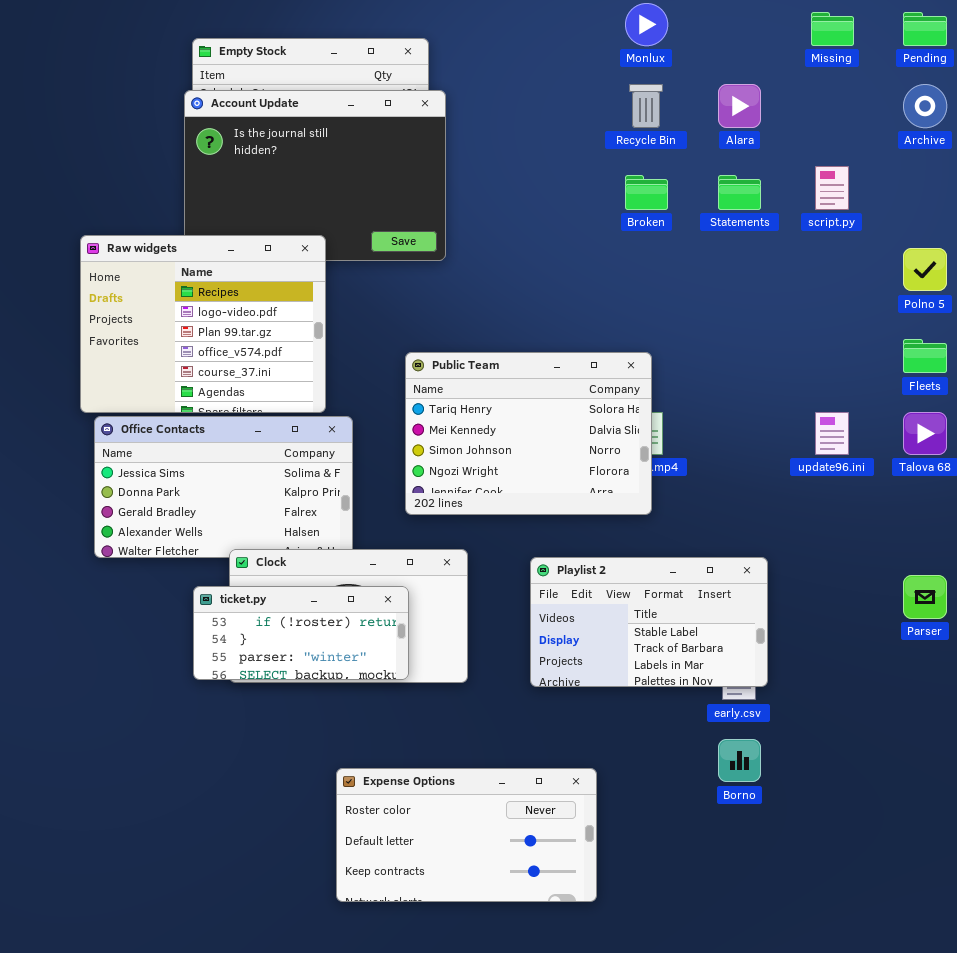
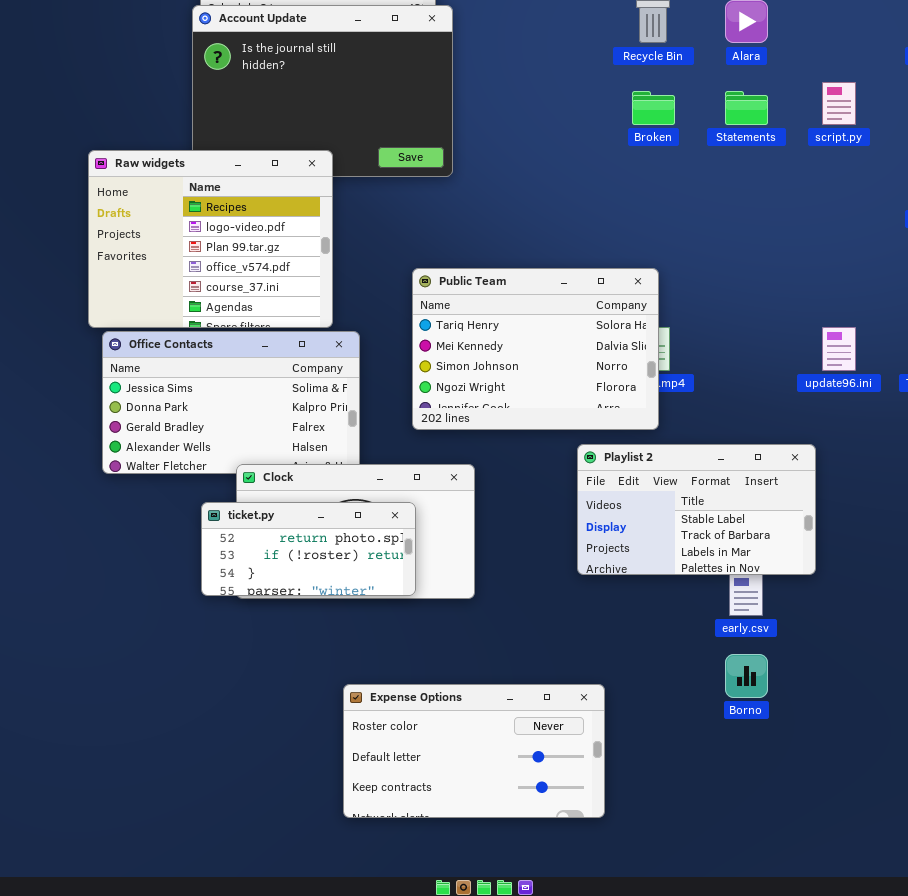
Playlist 2: [530,557,768,687] -> [577,444,816,575], moved
ticket.py: [193,586,409,680] -> [201,502,416,596], scrolled up 1 row

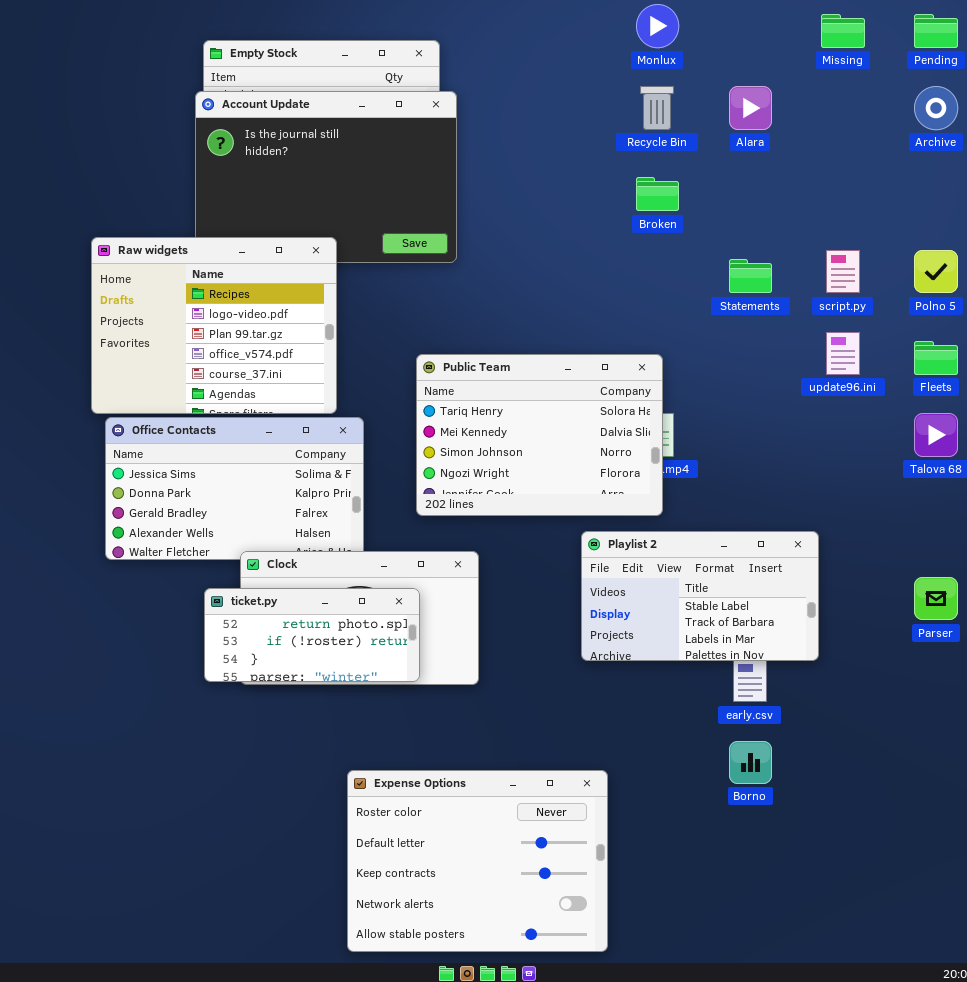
script.py: [822,82,856,125] -> [826,250,860,293], moved
Statements: [725,91,768,125] -> [729,259,772,293], moved
update96.ini: [822,327,856,371] -> [826,332,860,375], moved
Expense Options: [343,684,605,818] -> [347,770,608,952], resized

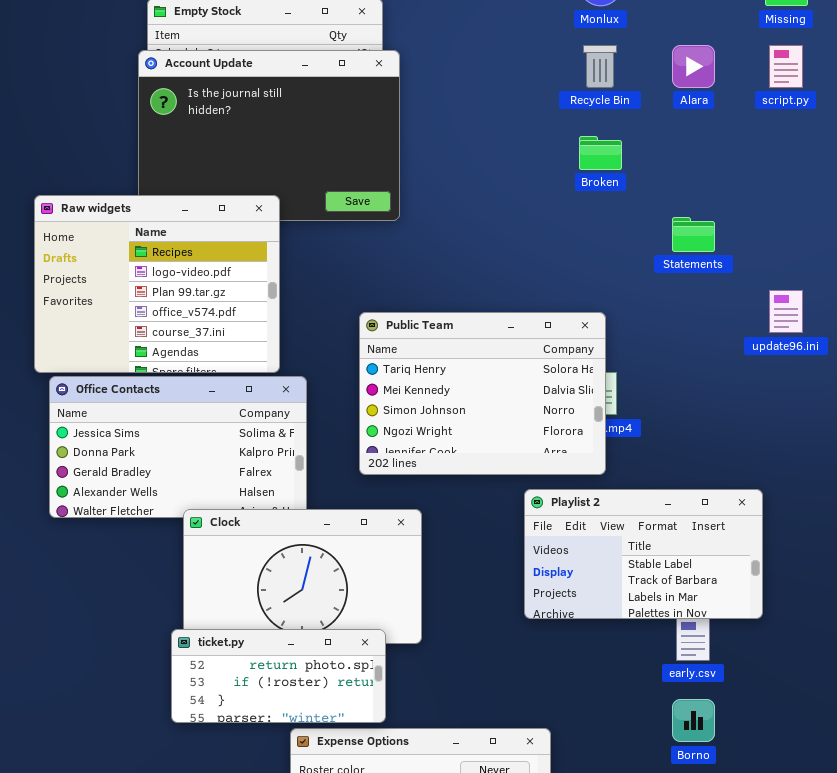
script.py: [826,250,860,293] -> [769,45,803,88], moved
ticket.py: [204,588,420,682] -> [171,629,386,723], moved

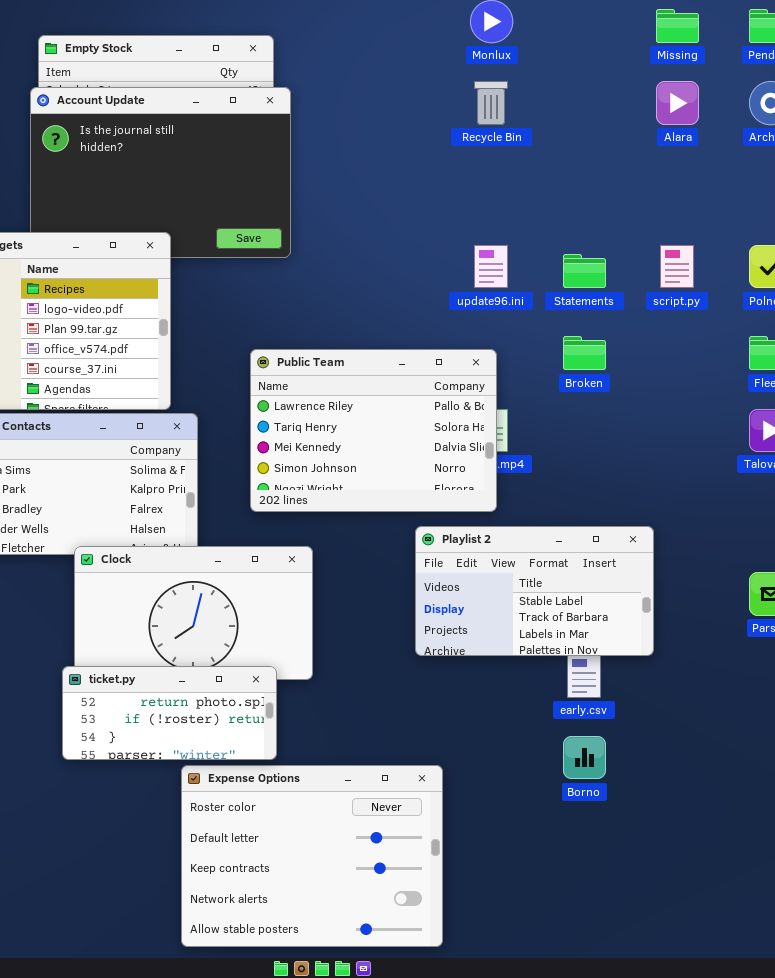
Alara: [672,45,715,88] -> [656,81,699,125], moved
script.py: [769,45,803,88] -> [660,245,694,288], moved
Broken: [579,136,622,170] -> [563,336,606,370], moved
update96.ini: [769,290,803,333] -> [474,245,508,288], moved
Public Team: [359,312,606,475] -> [250,349,497,512], scrolled up 1 row

